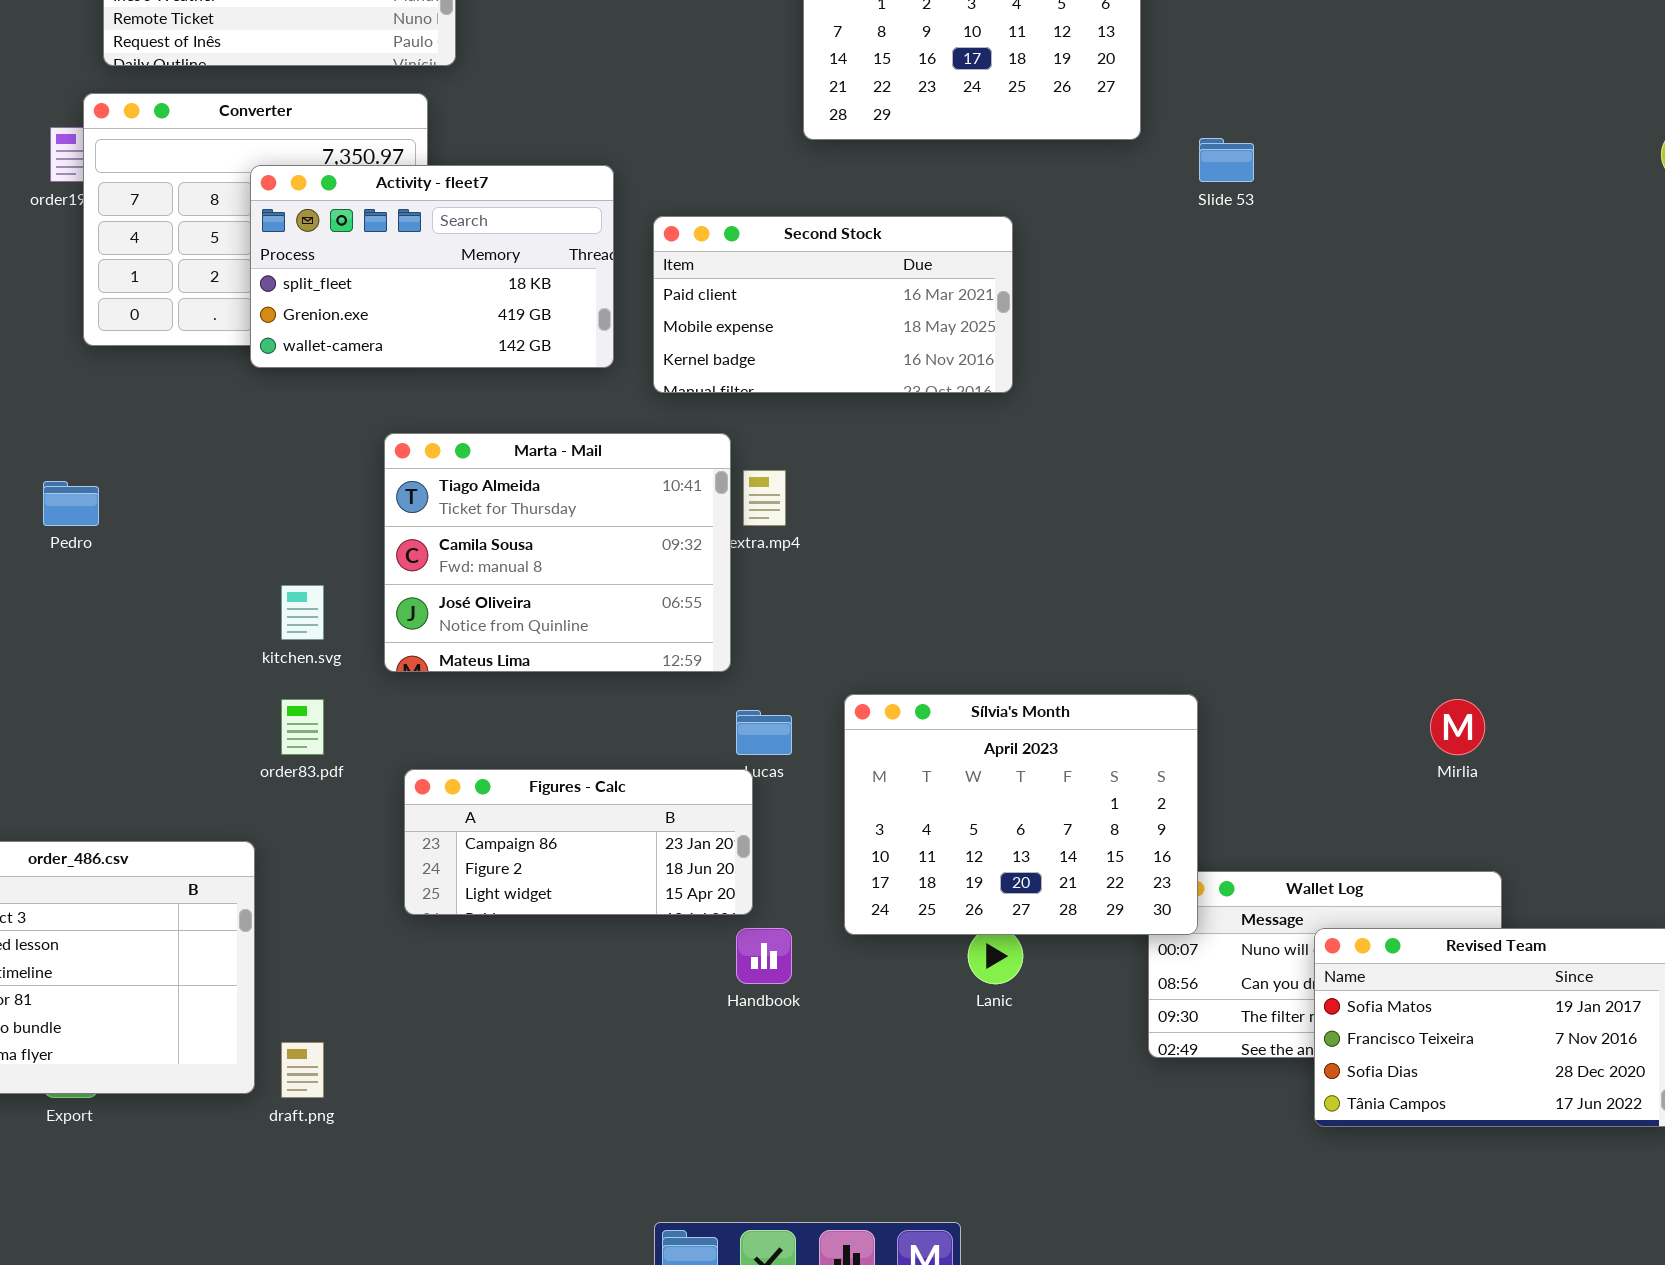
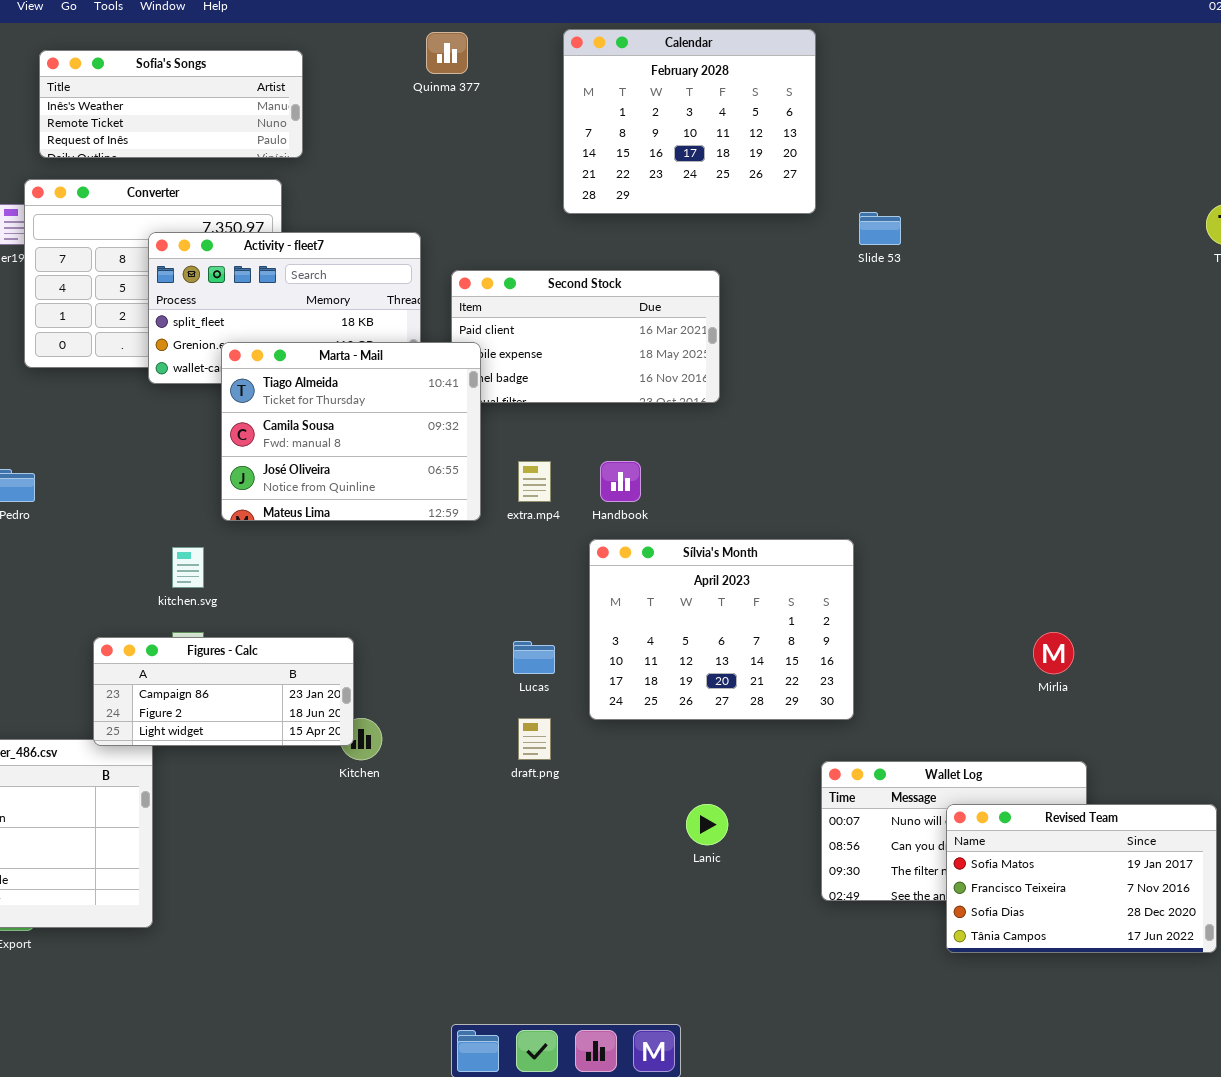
Marta - Mail: [384,433,731,672] -> [221,342,481,521], moved
Sílvia's Month: [844,694,1198,935] -> [589,539,854,720], moved
Figures - Calc: [404,769,753,915] -> [93,637,354,746], moved
Handbook: [736,928,792,984] -> [600,461,641,502], moved
draft.png: [281,1042,324,1098] -> [518,718,551,760], moved

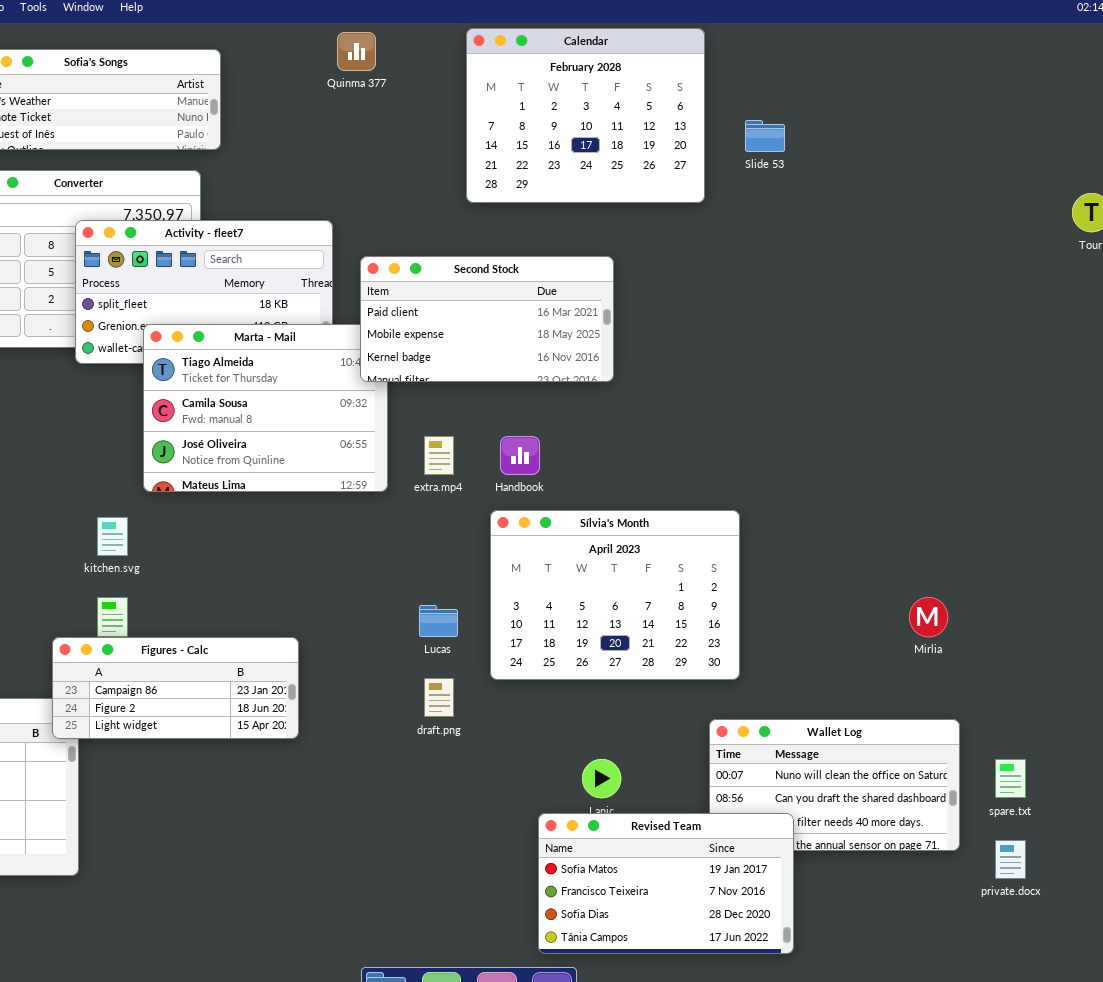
Slide 53: [859,212,901,245] -> [745,120,785,152], moved
Second Stock: [451,270,720,403] -> [360,256,614,382], raised
Figures - Calc: [93,637,354,746] -> [52,637,299,739], moved
Revised Team: [946,804,1217,953] -> [538,813,794,954], moved

